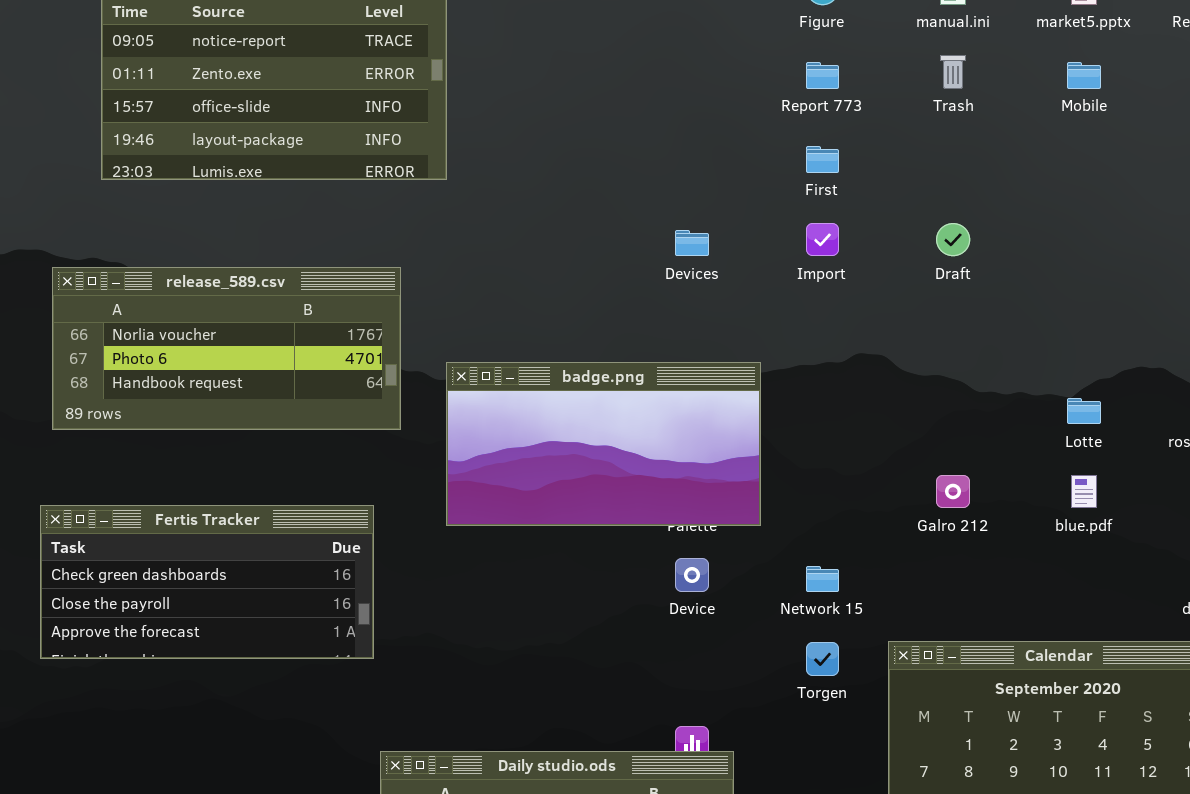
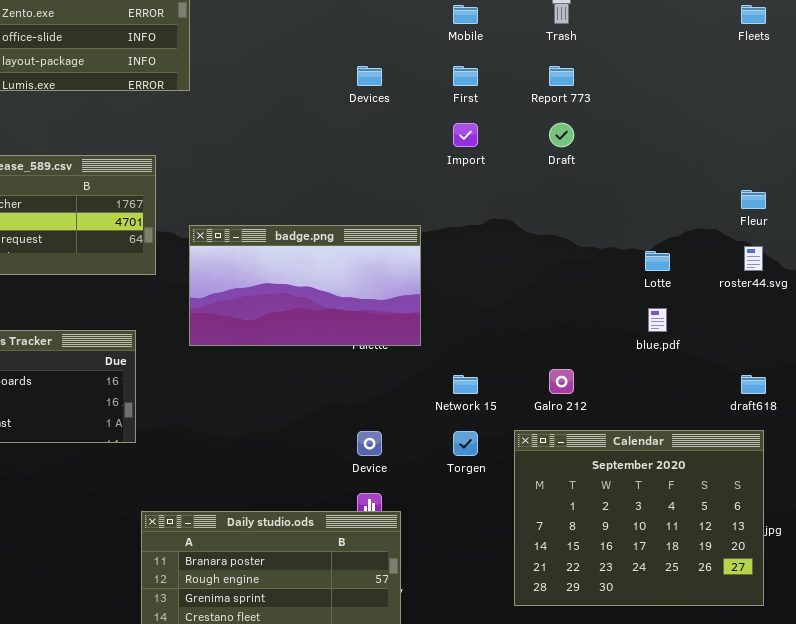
Report 773: [806,62,839,89] -> [549,66,574,86], moved
Mobile: [1067,62,1101,89] -> [453,5,478,24], moved
Devices: [675,230,709,256] -> [357,66,382,86], moved
Galro 212: [936,475,970,508] -> [549,369,574,394], moved
Device: [675,558,709,592] -> [357,431,382,456], moved

